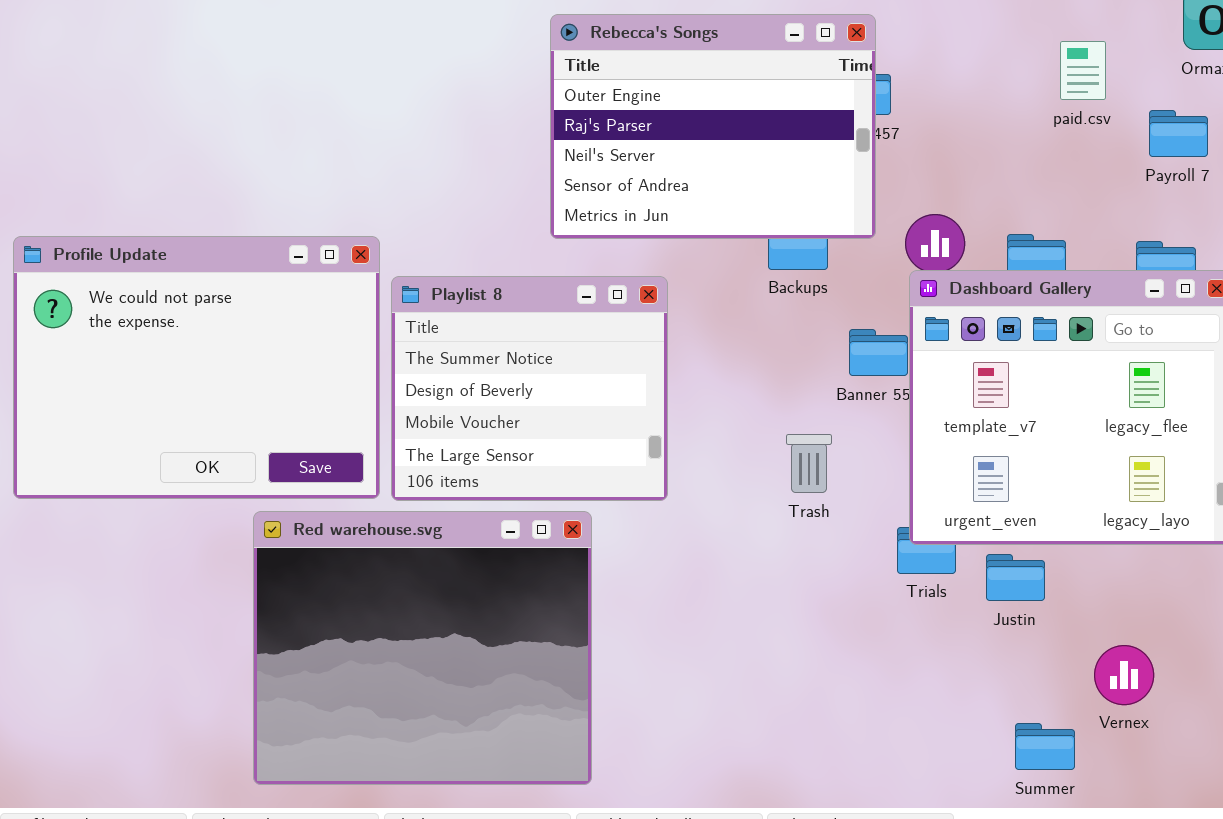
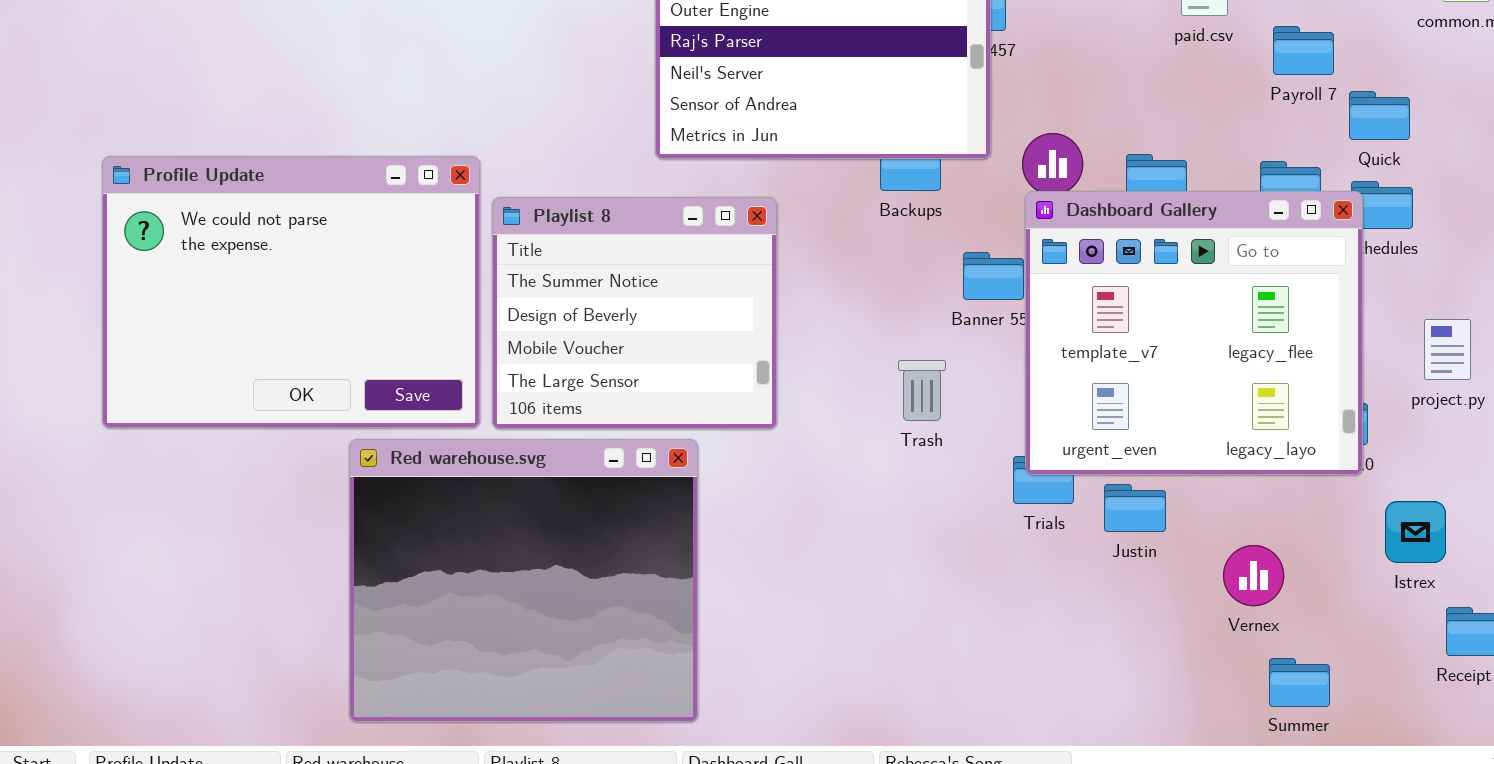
Vernex: [1094,645,1154,705] -> [1223,545,1284,606], moved
Summer: [1015,723,1075,770] -> [1269,658,1330,707], moved

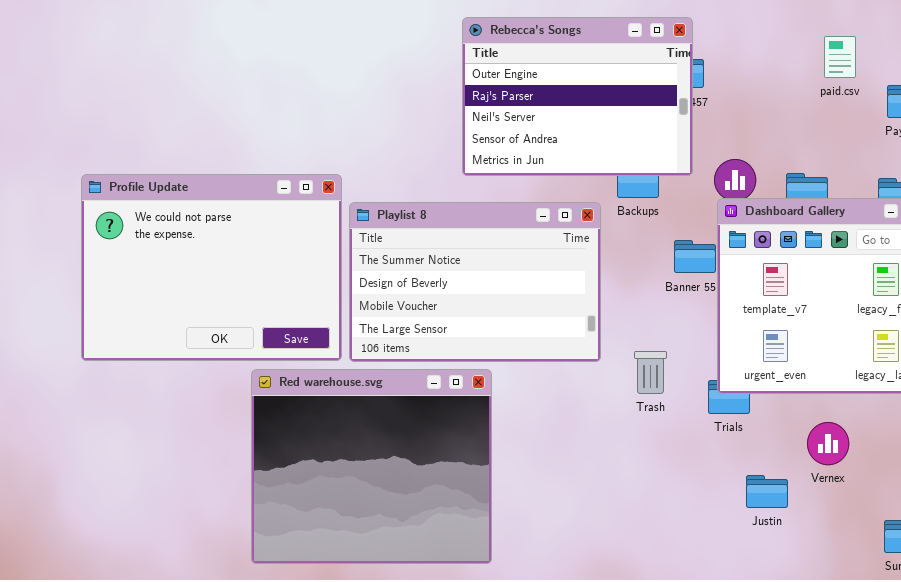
Playlist 8: [492,197,777,429] -> [349,202,601,362], resized
Trash: [898,360,946,421] -> [634,351,667,394], moved
Justin: [1104,484,1166,532] -> [746,475,788,508], moved
Vernex: [1223,545,1284,606] -> [807,422,849,465], moved

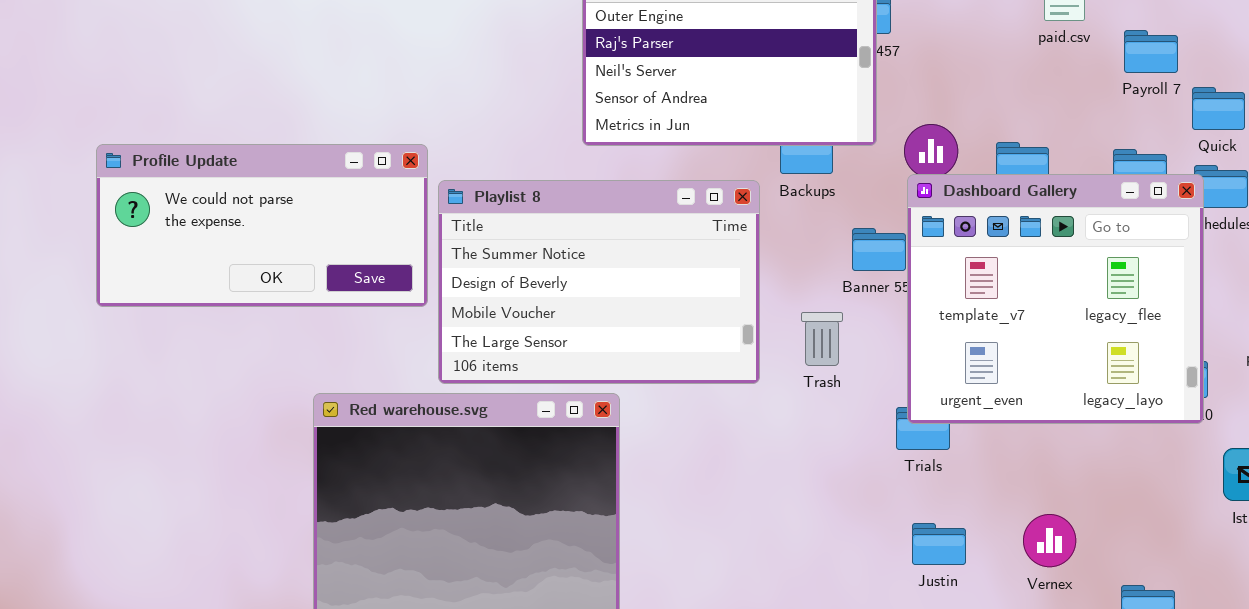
Profile Update: [81,174,342,361] -> [96,144,428,307], resized
Trash: [634,351,667,394] -> [801,312,843,366], moved
Vernex: [807,422,849,465] -> [1023,514,1076,567], moved
Justin: [746,475,788,508] -> [912,523,966,565], moved

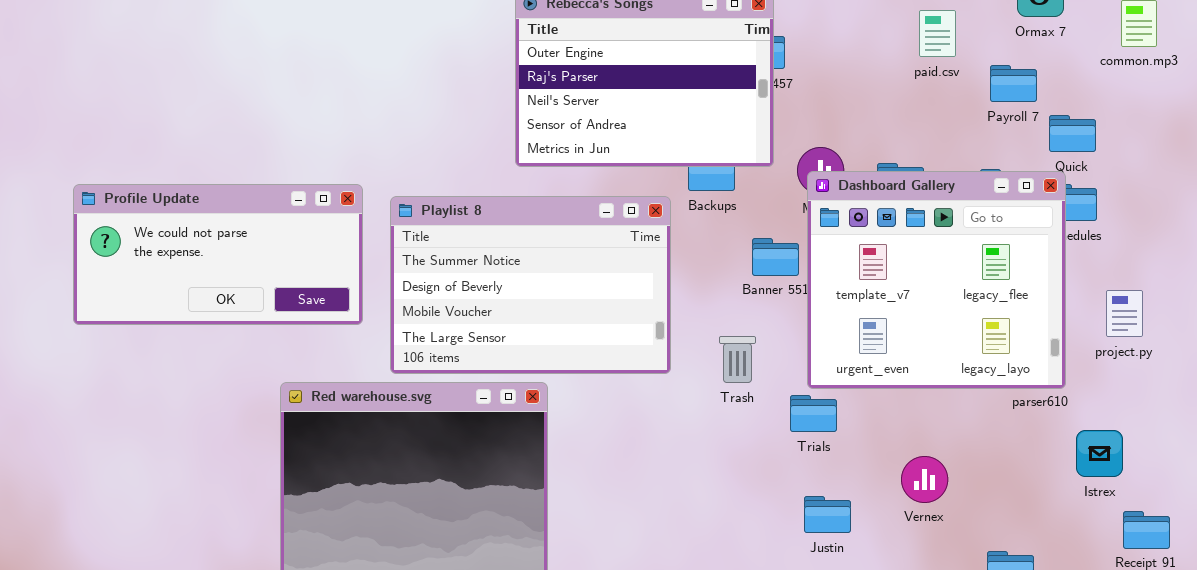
Profile Update: [96,144,428,307] -> [73,184,363,325], moved
Dashboard Gallery: [907,174,1204,424] -> [807,171,1066,389], moved
Trash: [801,312,843,366] -> [719,336,756,383], moved
Vernex: [1023,514,1076,567] -> [901,456,948,503], moved

